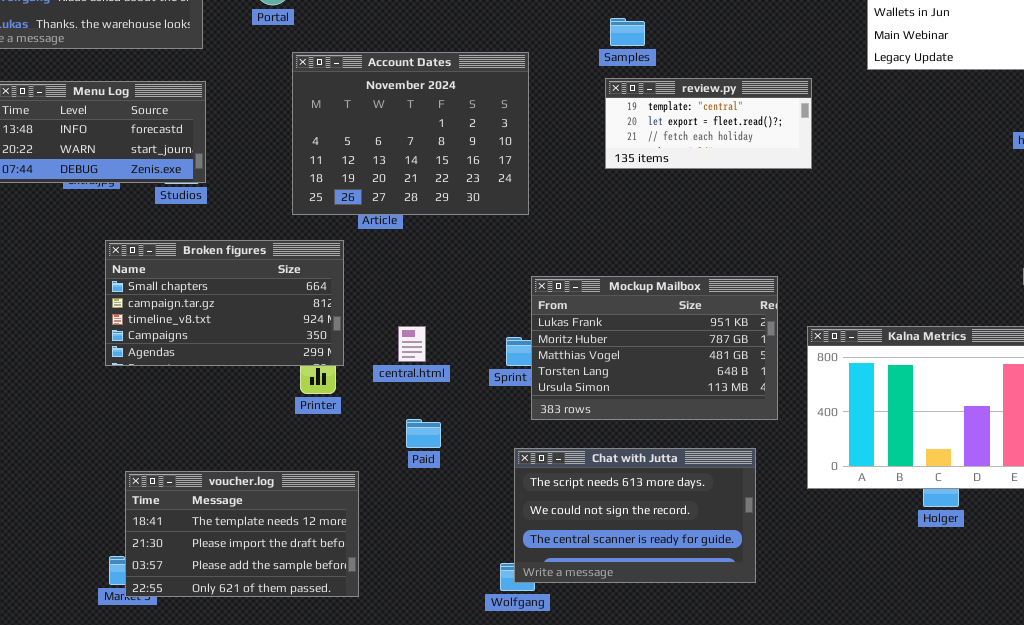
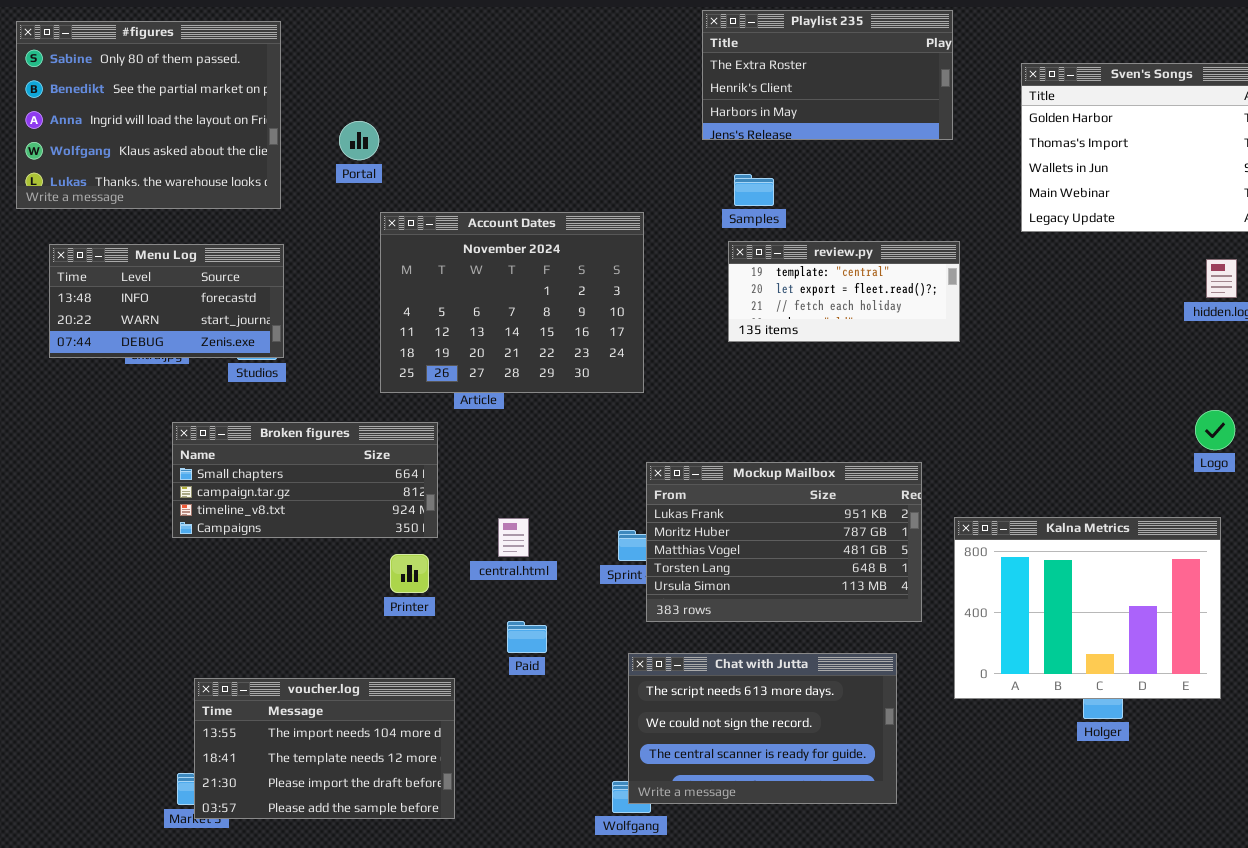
Broken figures: [105,240,344,366] -> [172,422,438,538], resized
voucher.log: [125,471,359,597] -> [194,678,455,819], scrolled up 1 row

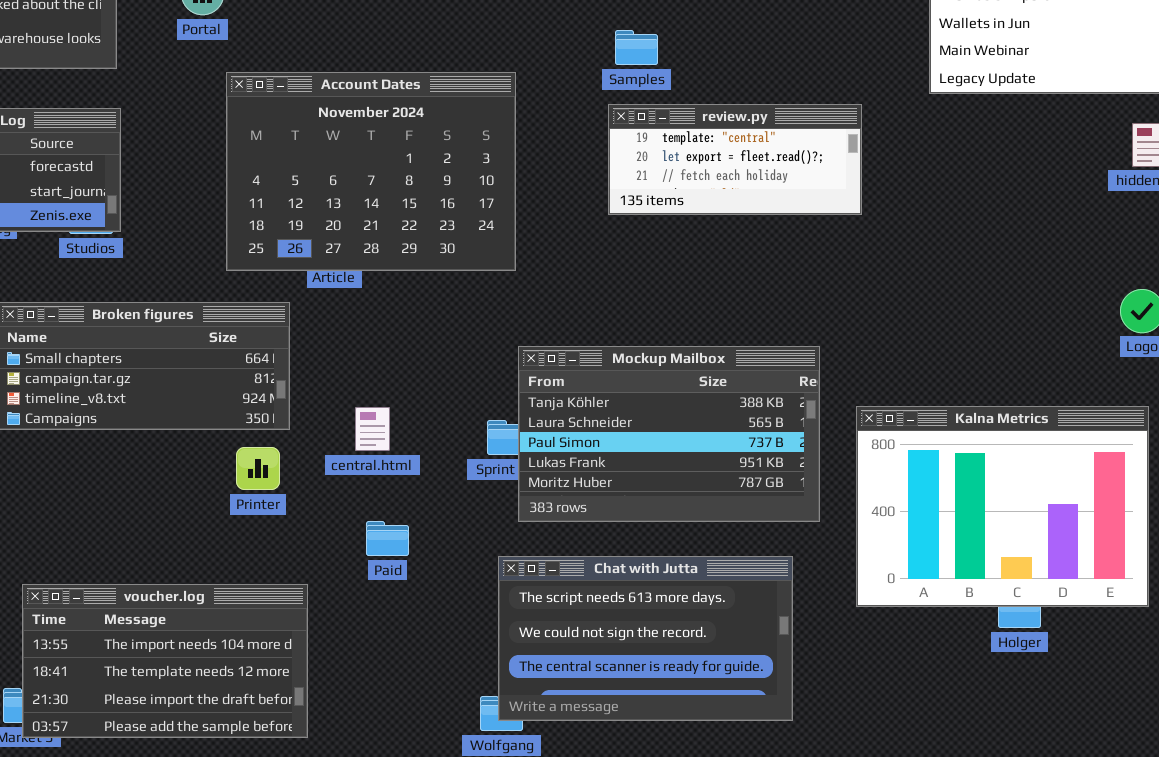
Mockup Mailbox: [646,462,922,622] -> [518,346,820,522], scrolled up 3 rows

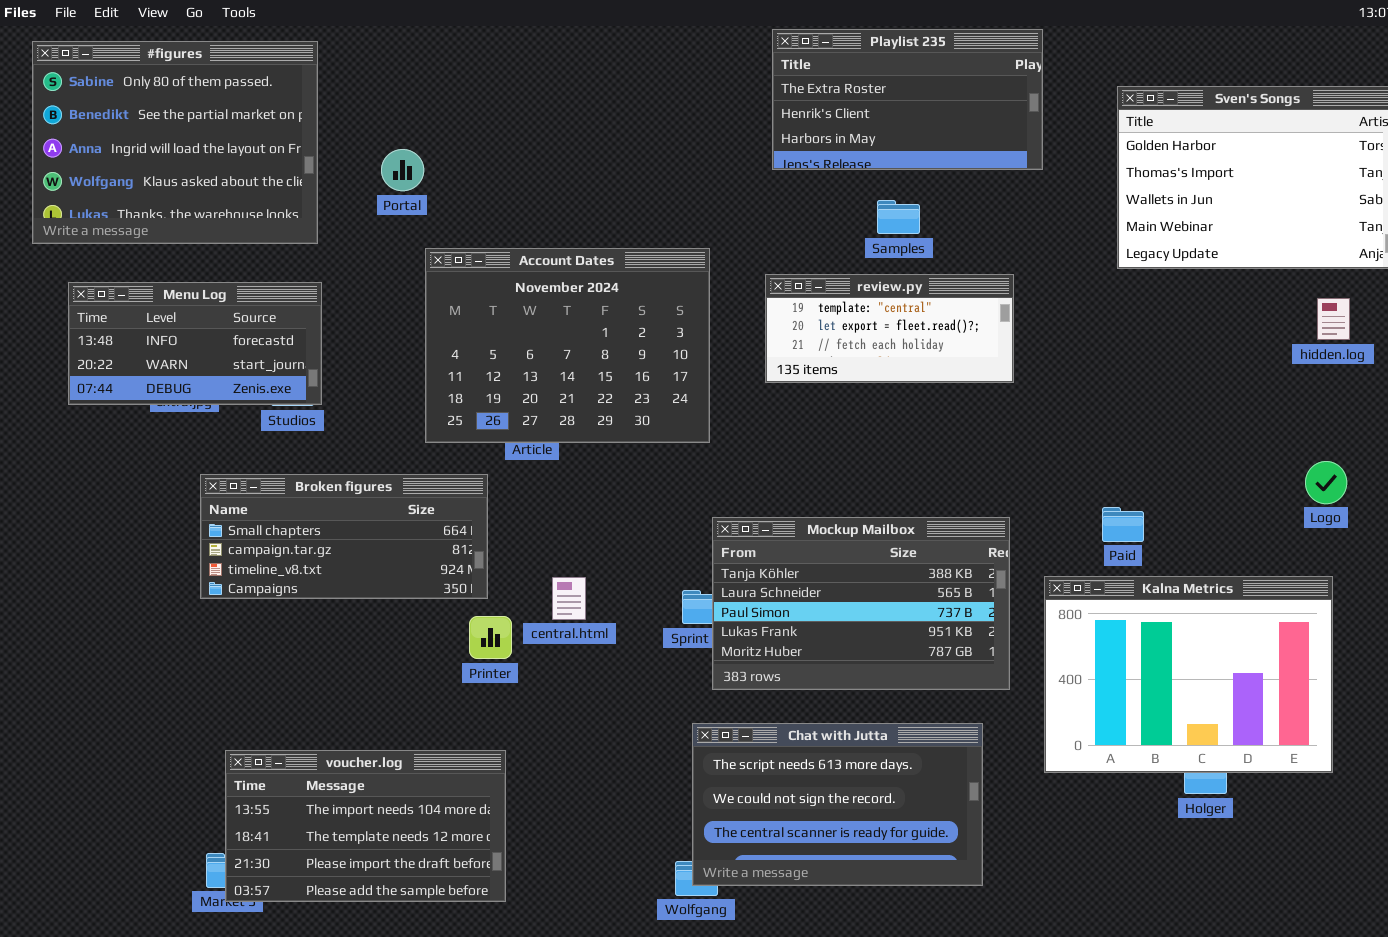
Samples: [615,30,658,65] -> [877,200,920,234], moved
review.py: [608,104,862,215] -> [765,274,1014,383], moved
Printer: [236,447,280,490] -> [469,616,512,659], moved
Paid: [366,521,409,556] -> [1102,507,1144,542], moved

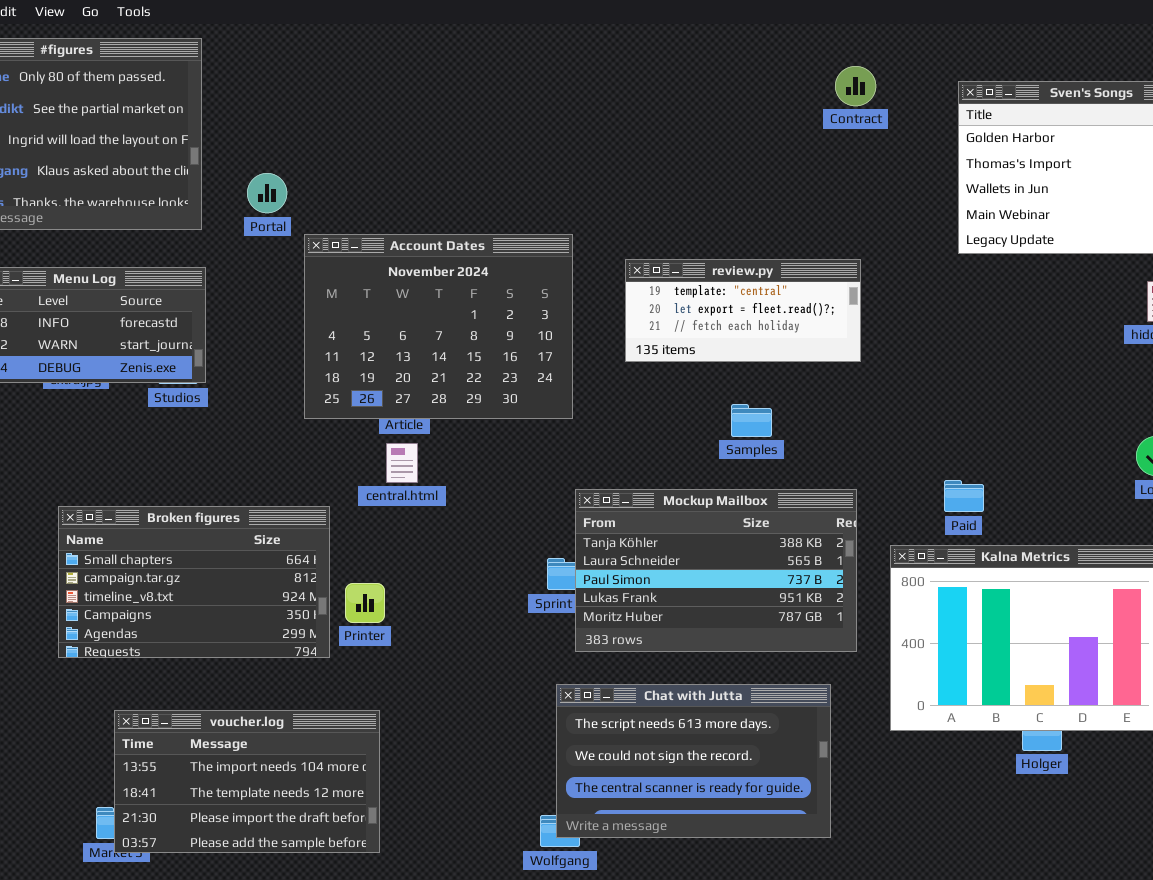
Playlist 235: [772,29,1043,170] -> none, closed
Portal: [381,149,424,191] -> [247,173,287,213], moved
Samples: [877,200,920,234] -> [731,404,772,437], moved
Broken figures: [200,474,488,599] -> [58,506,330,658], moved, resized
central.html: [552,577,586,620] -> [386,443,418,483], moved

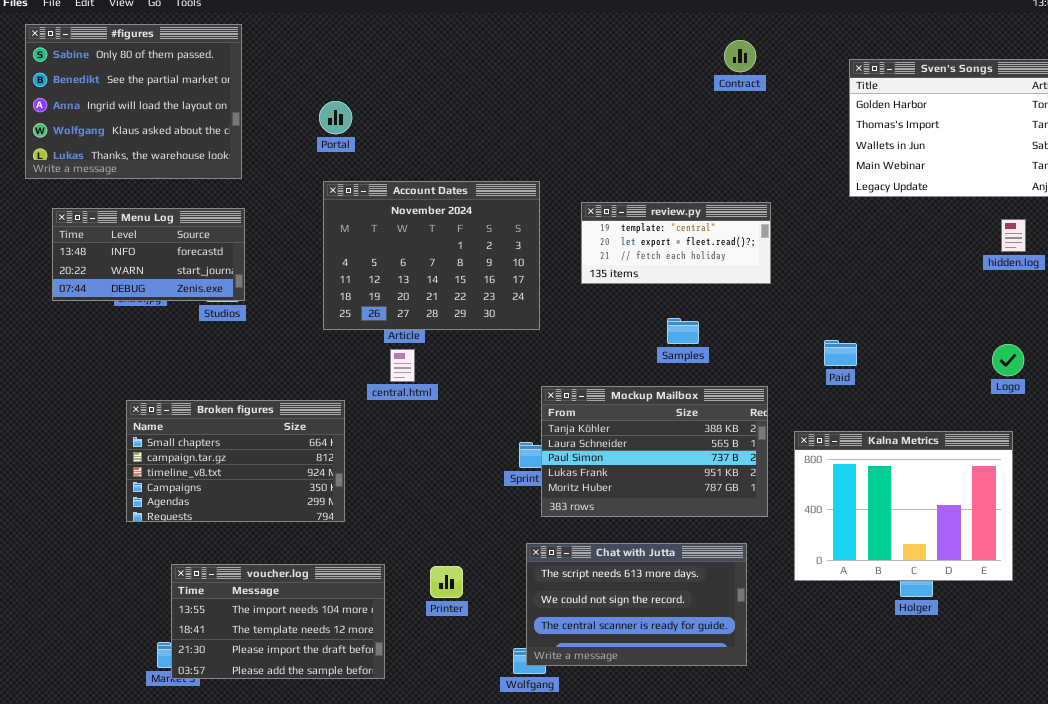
Contract: [835,66,876,106] -> [724,40,756,72], moved
Portal: [247,173,287,213] -> [319,101,352,134], moved
Paid: [944,480,984,512] -> [824,340,857,366], moved
Printer: [345,583,385,623] -> [430,566,463,598], moved

